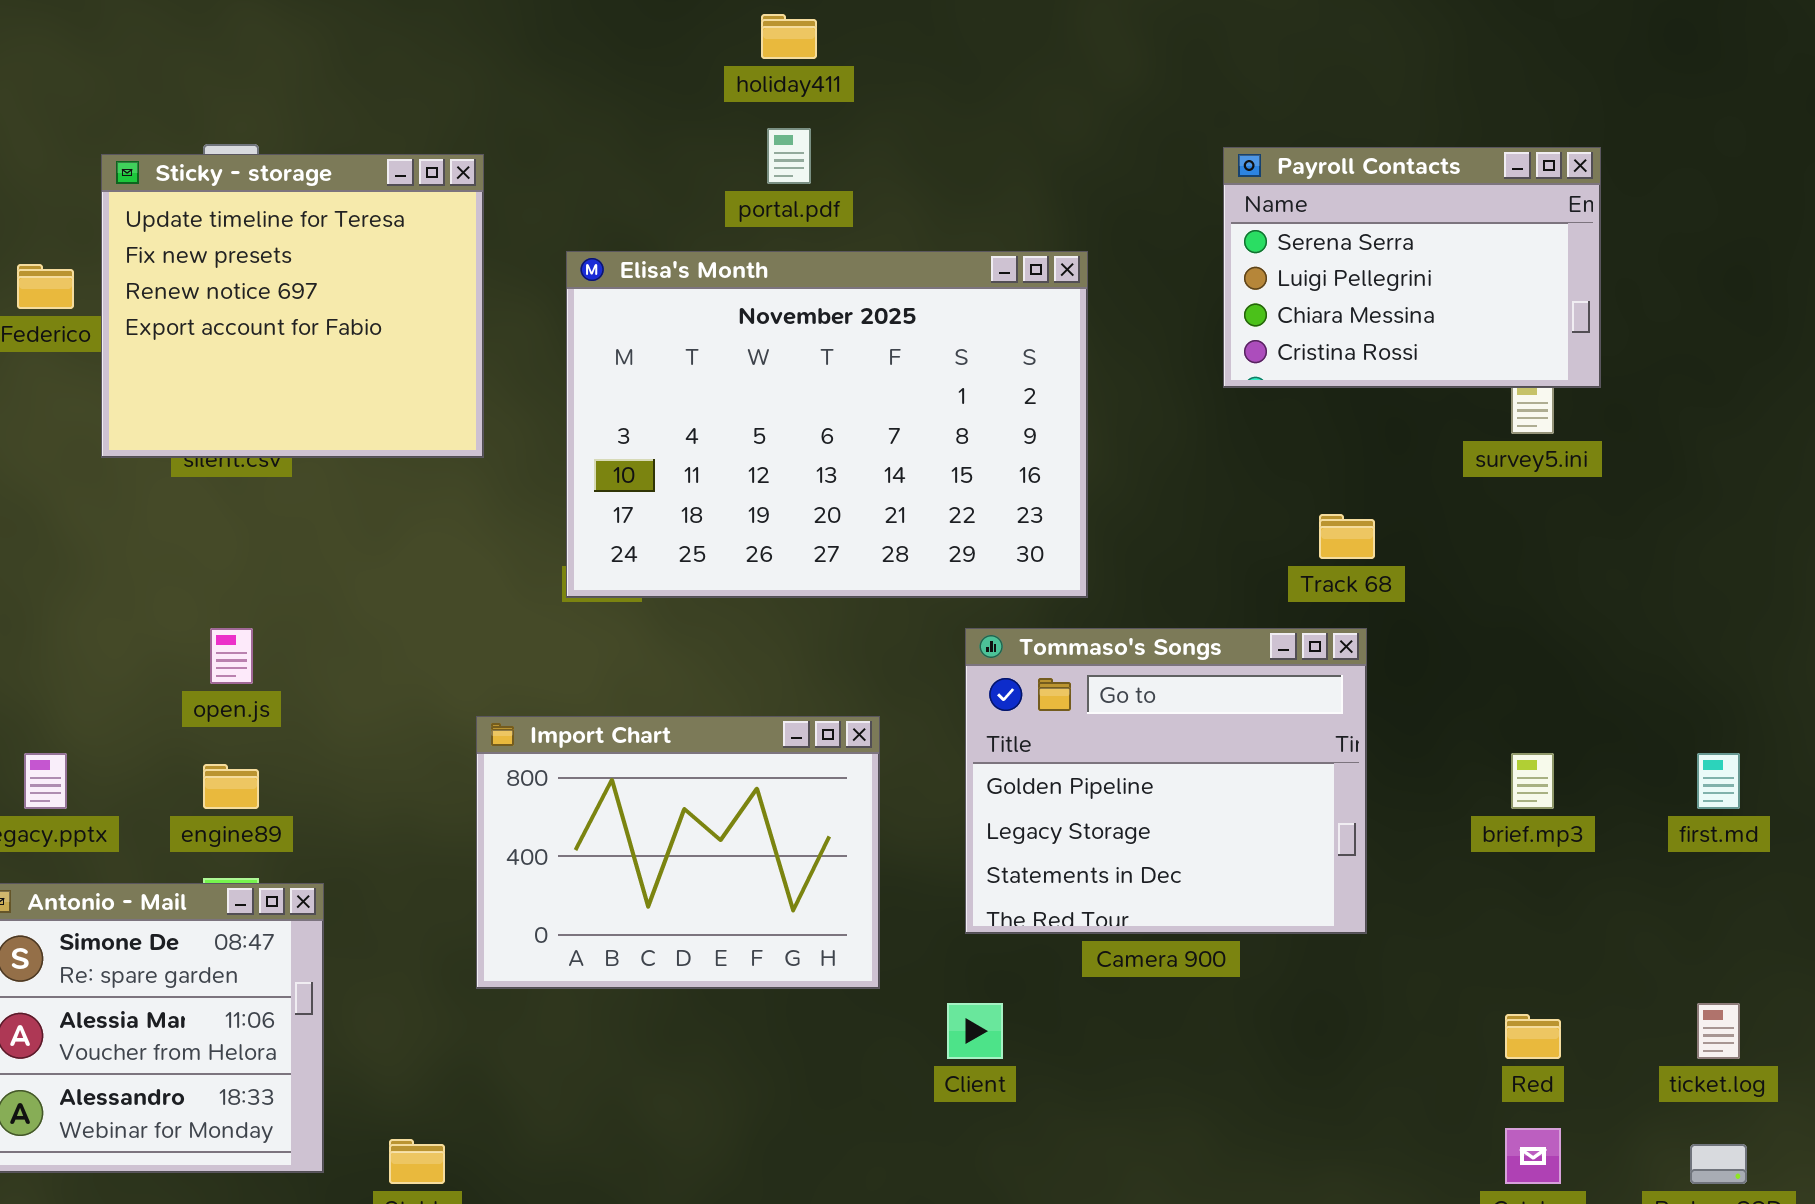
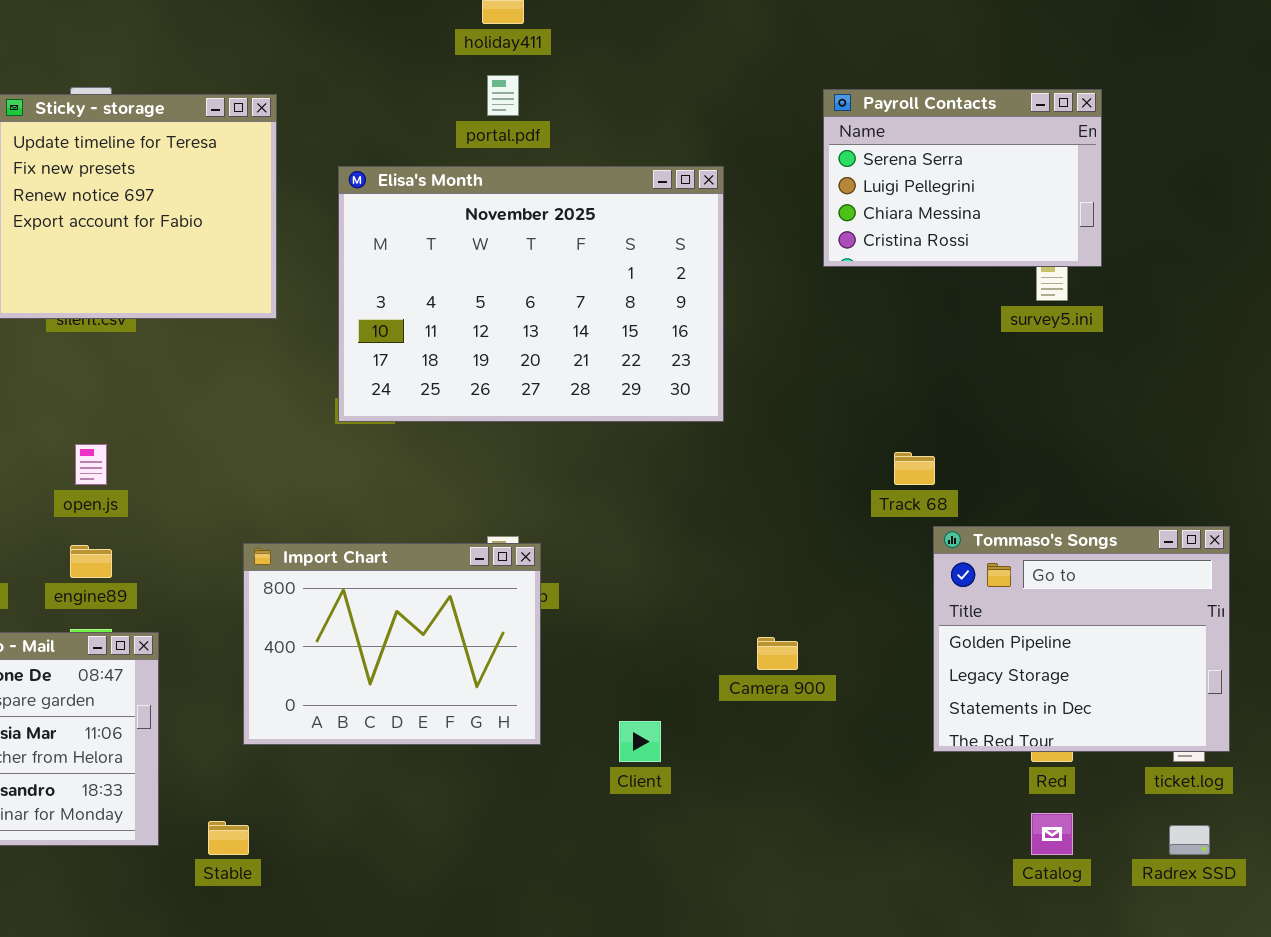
Track 68: [1319,514,1375,559] -> [894,452,935,485], moved
Tommaso's Songs: [965,628,1367,934] -> [933,526,1230,752], moved
Import Chart: [476,716,880,989] -> [243,543,541,745], moved

